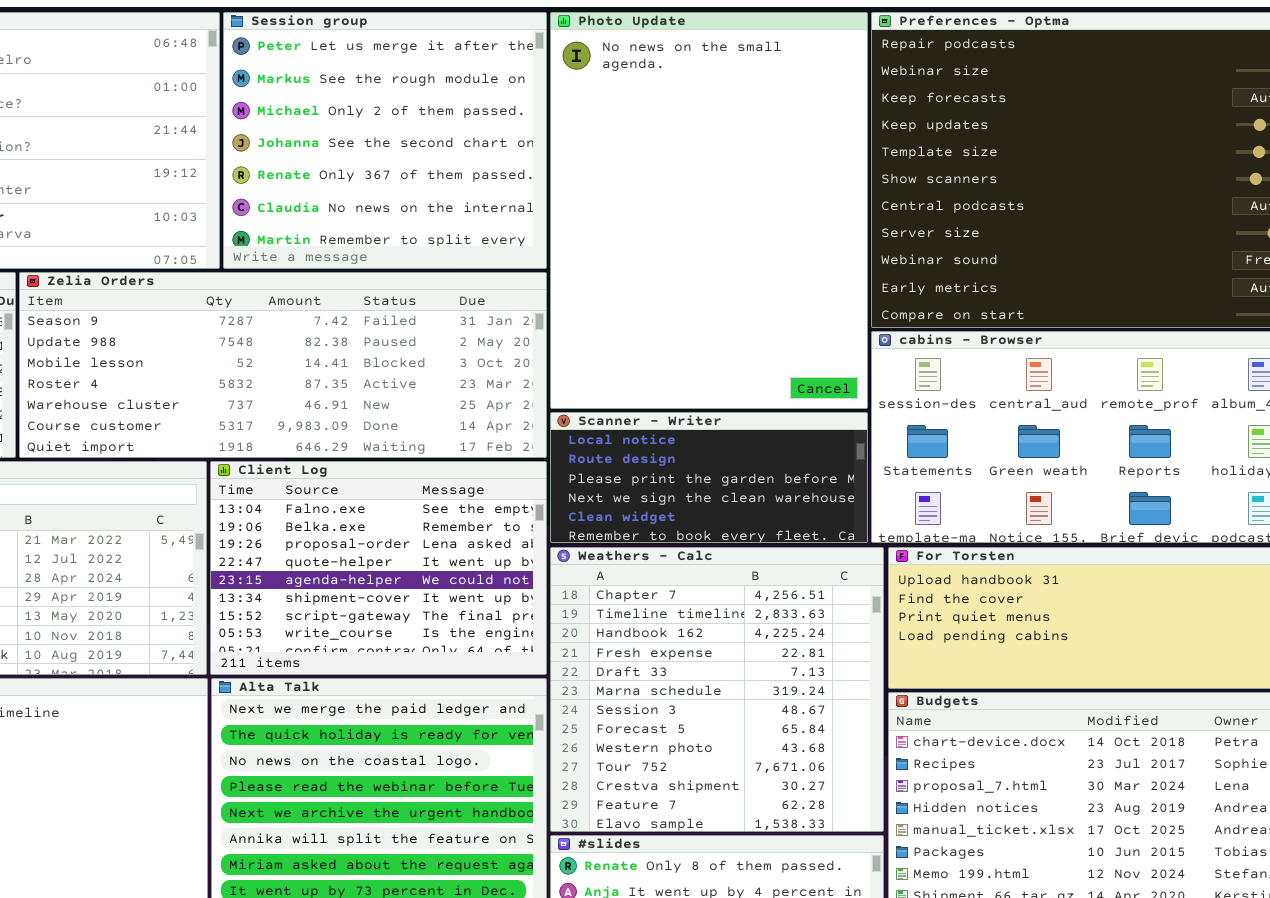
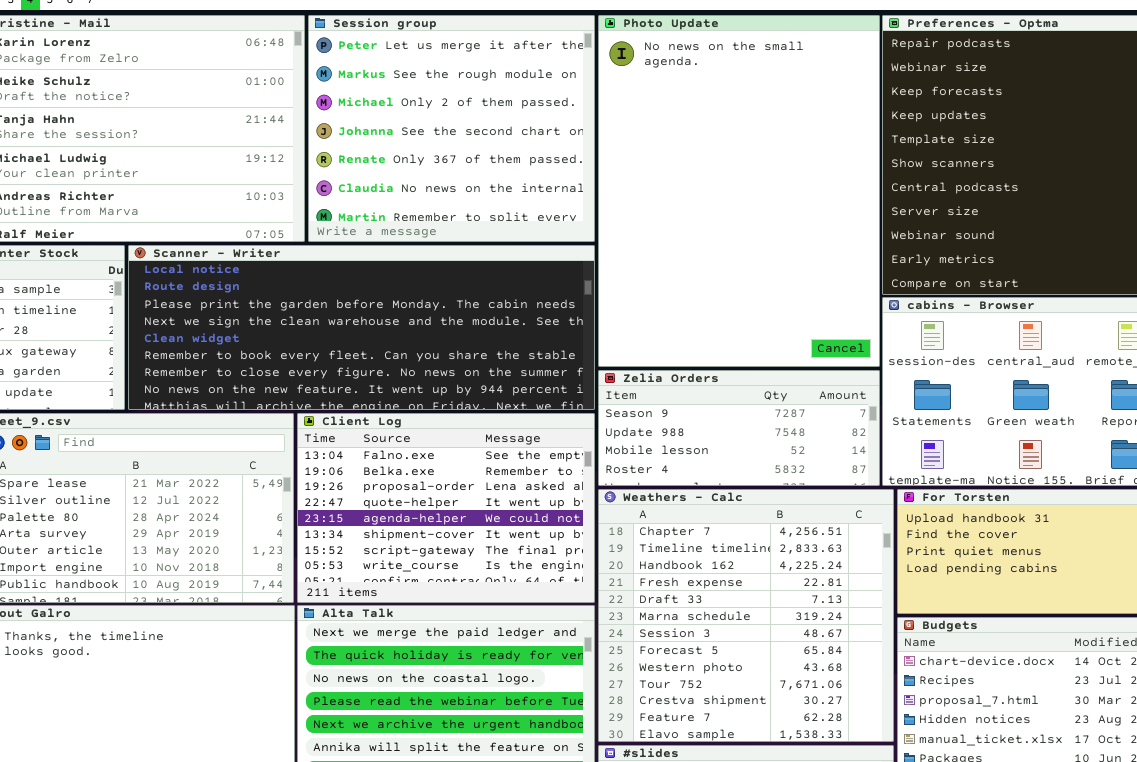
Zelia Orders: [19,272,547,458] -> [598,370,880,486], moved, resized
Scanner - Writer: [550,412,868,543] -> [128,245,595,410], moved, resized

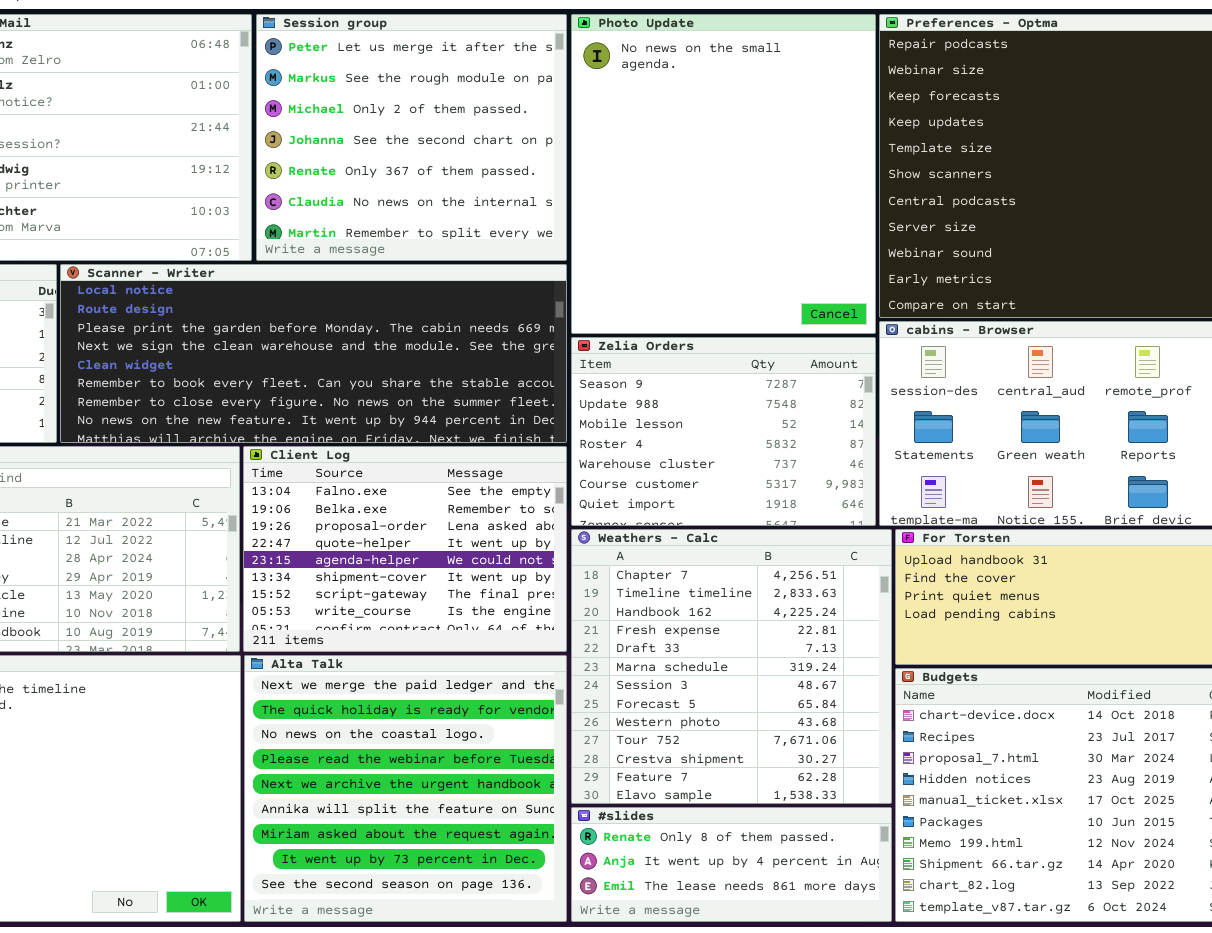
Photo Update: [598,15,880,367] -> [571,14,876,334], resized
Zelia Orders: [598,370,880,486] -> [571,337,876,526], resized

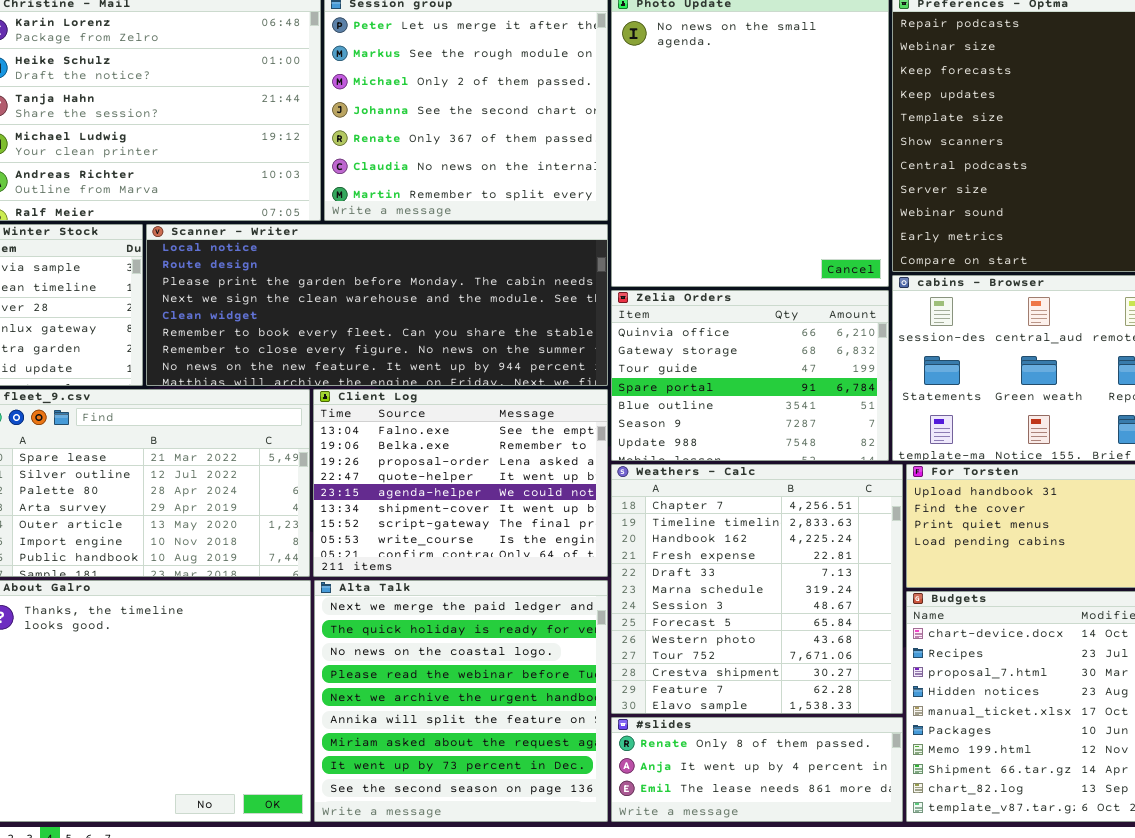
Zelia Orders: [571,337,876,526] -> [611,290,889,461], scrolled up 5 rows

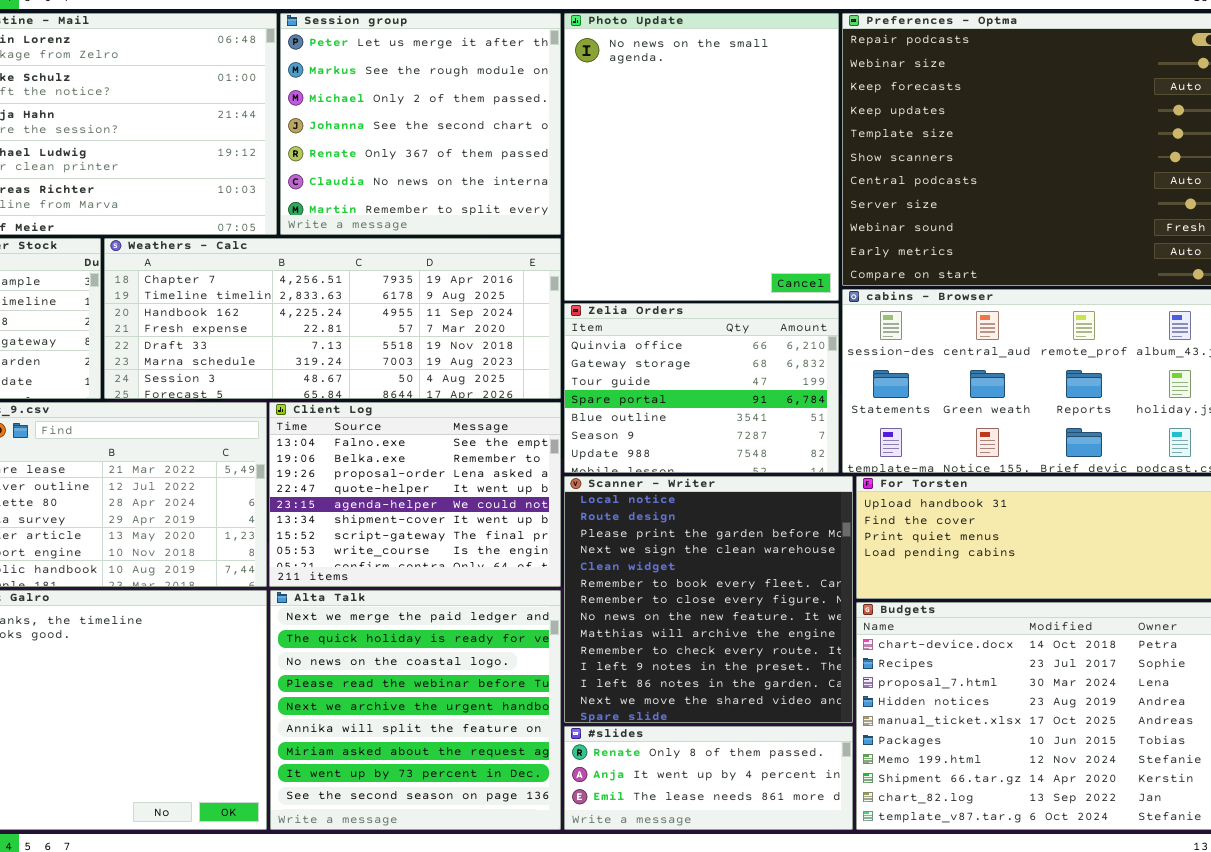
Scanner - Writer: [146,224,608,386] -> [564,476,853,723], moved, resized
Weathers - Calc: [611,464,903,714] -> [104,238,561,399], moved, resized

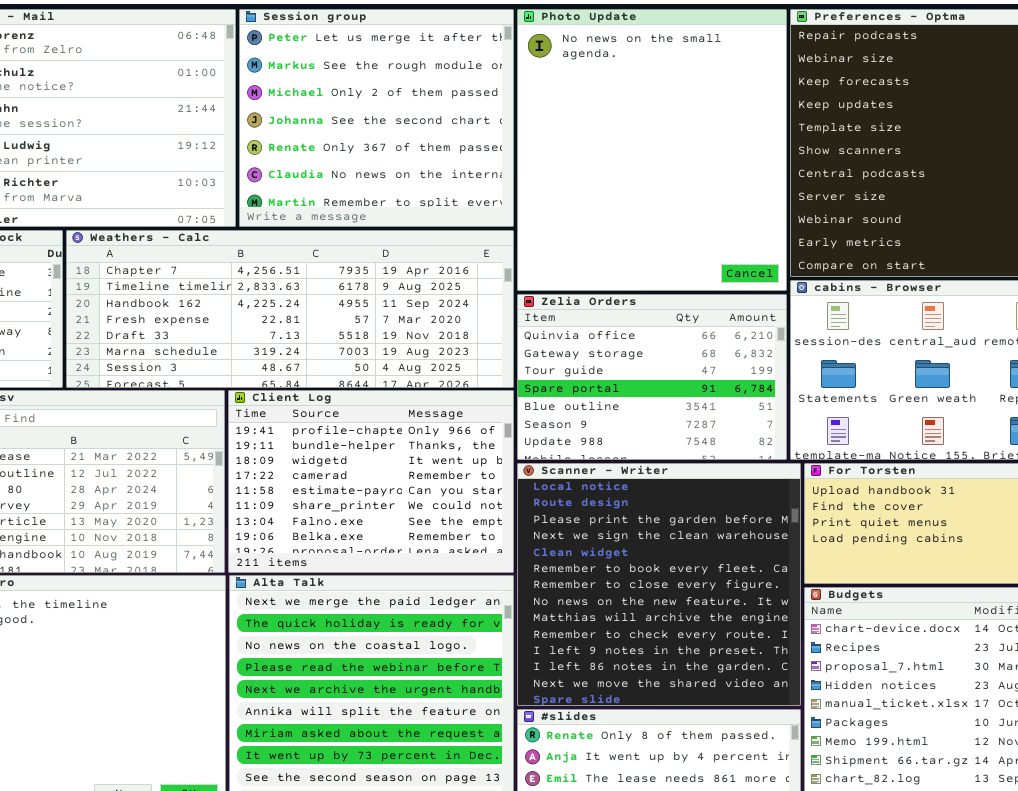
Client Log: [269,402,561,587] -> [228,390,514,573], scrolled up 6 rows

